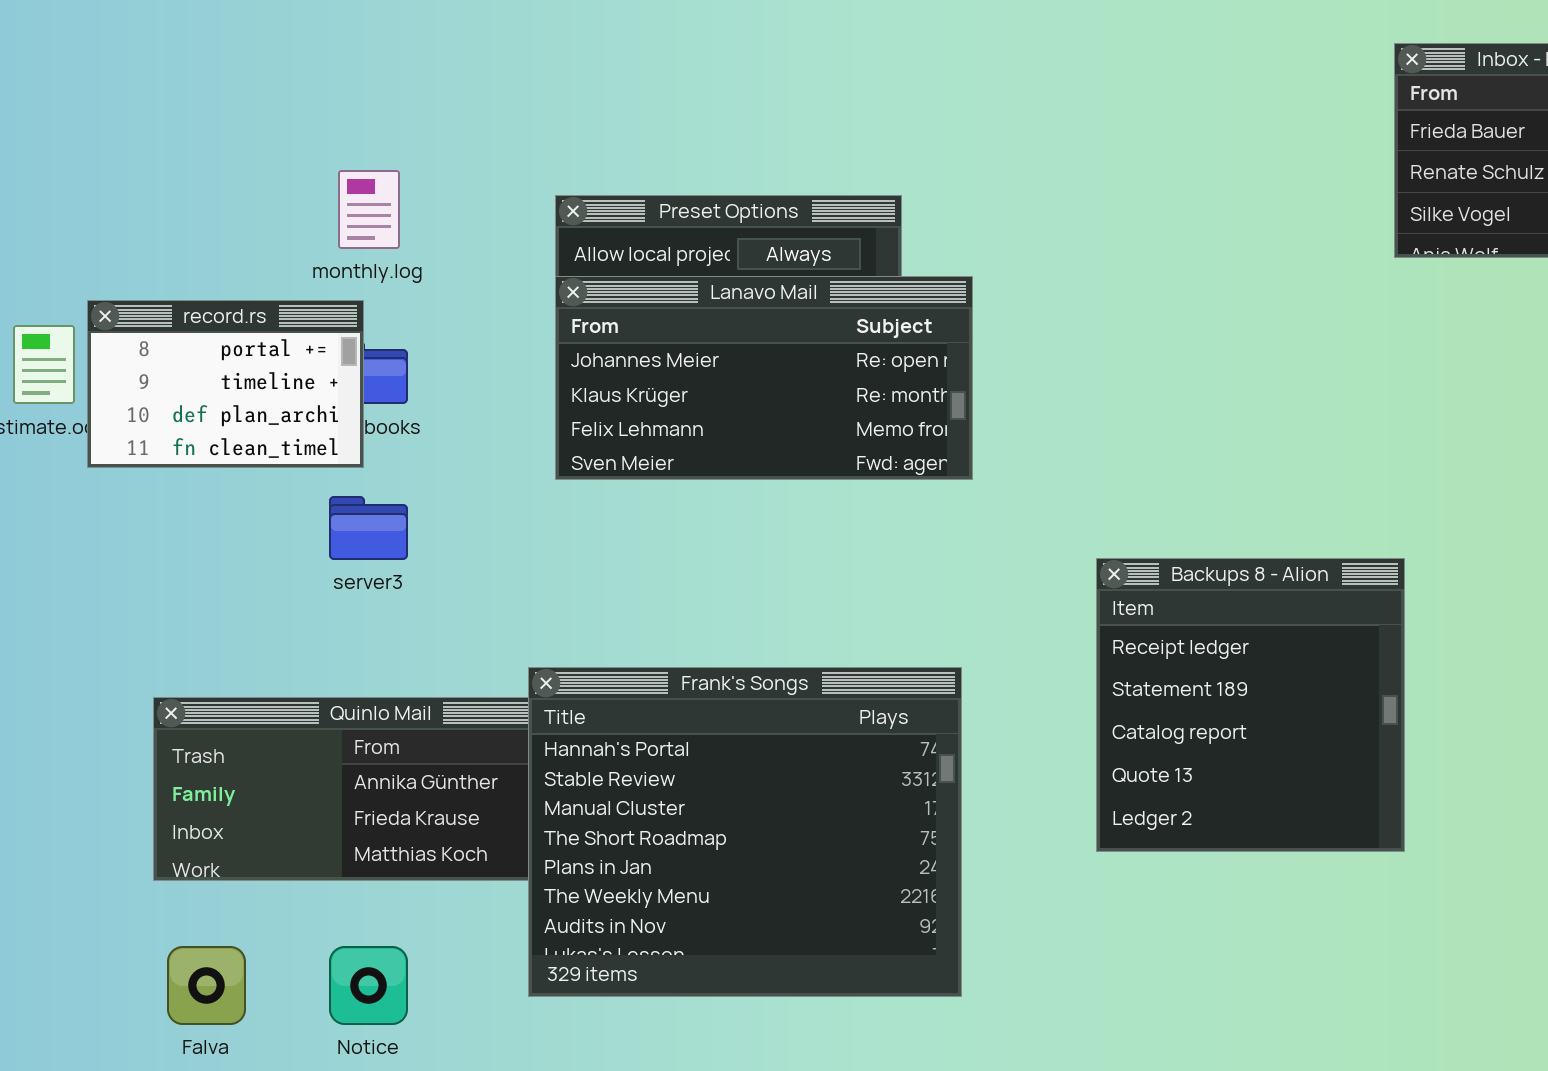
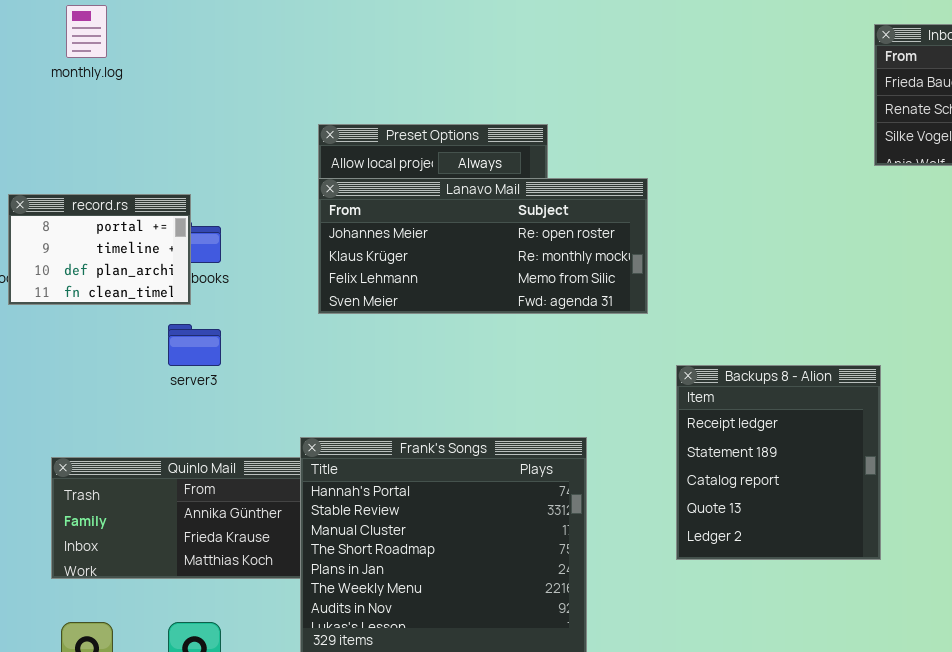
monthly.log: [338,170,400,249] -> [66,5,107,58], moved
Lanavo Mail: [555,276,973,480] -> [318,178,648,314], resized

